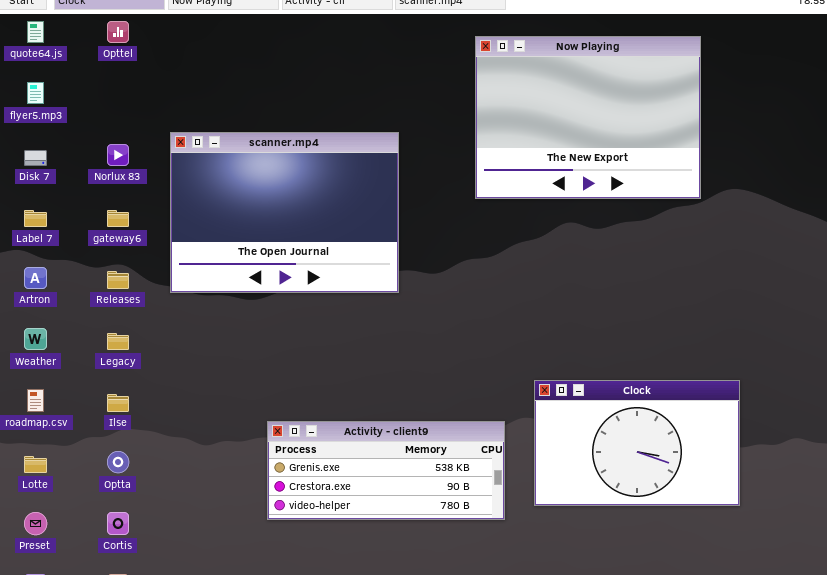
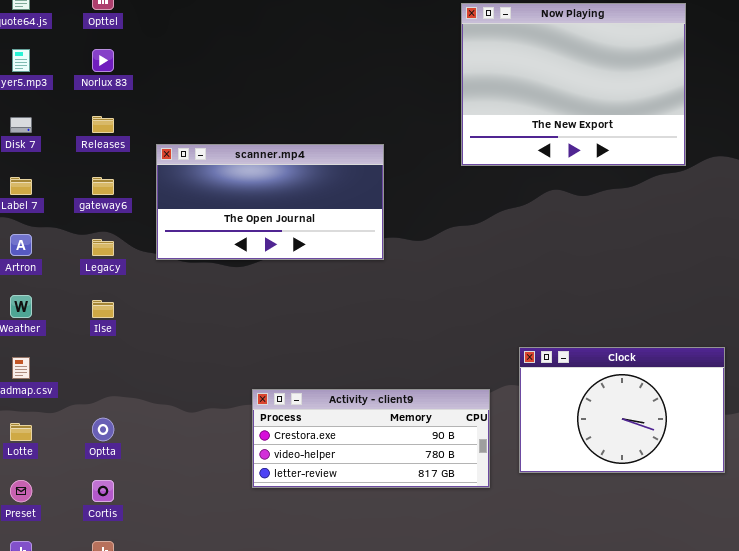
scanner.mp4: [170,132,399,293] -> [156,144,384,260], resized
Norlux 83: [107,144,129,166] -> [92,49,114,72], moved
Releases: [107,271,129,289] -> [92,116,114,133], moved
Legacy: [107,333,129,350] -> [92,239,114,256], moved
Ilse: [107,394,129,412] -> [92,300,114,318], moved
Activity - client9: [267,421,505,520] -> [252,389,490,488], scrolled down 1 row

